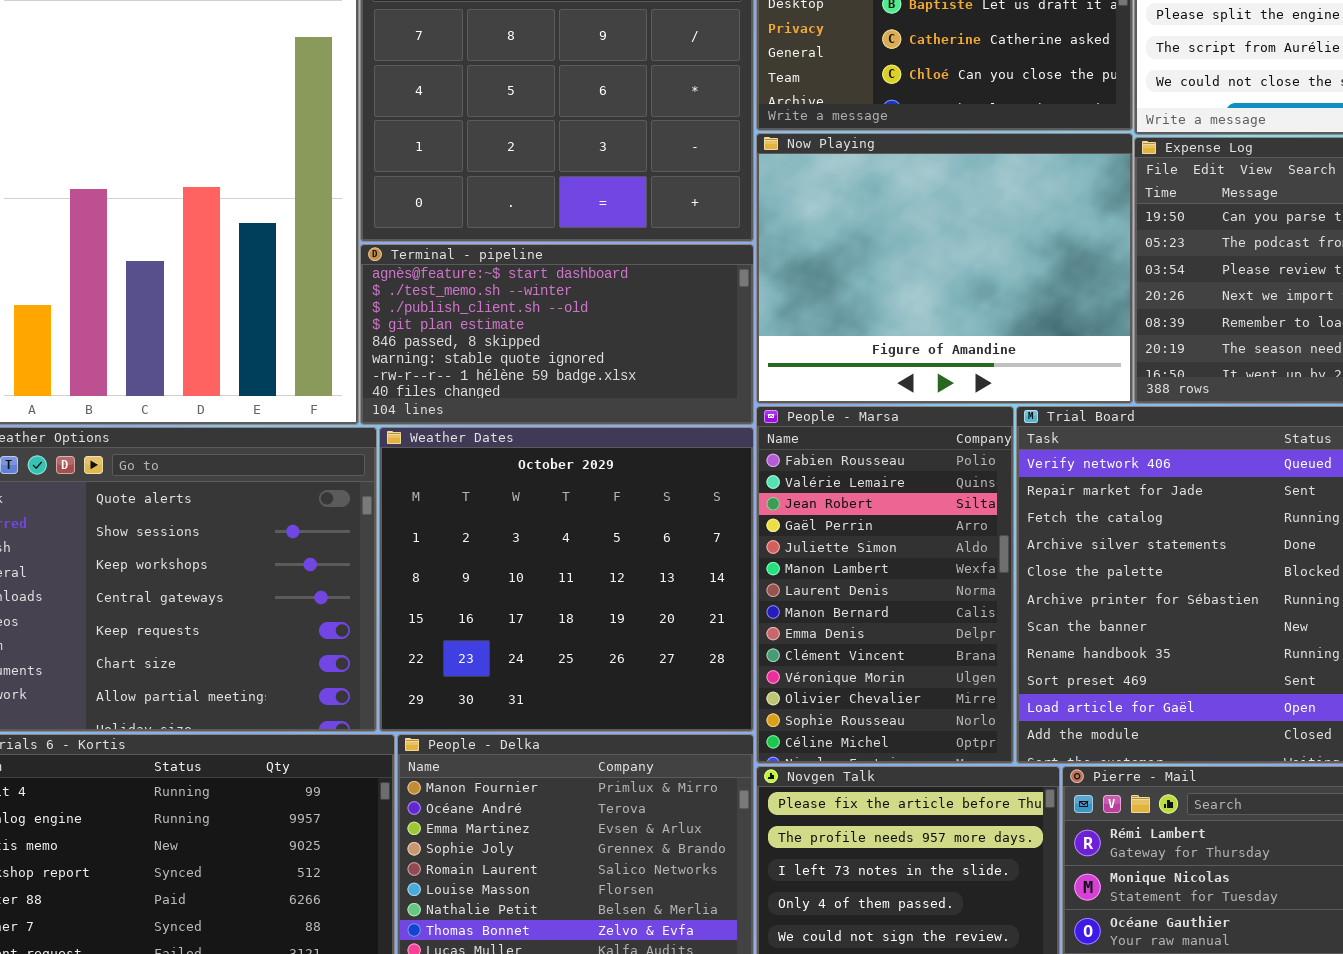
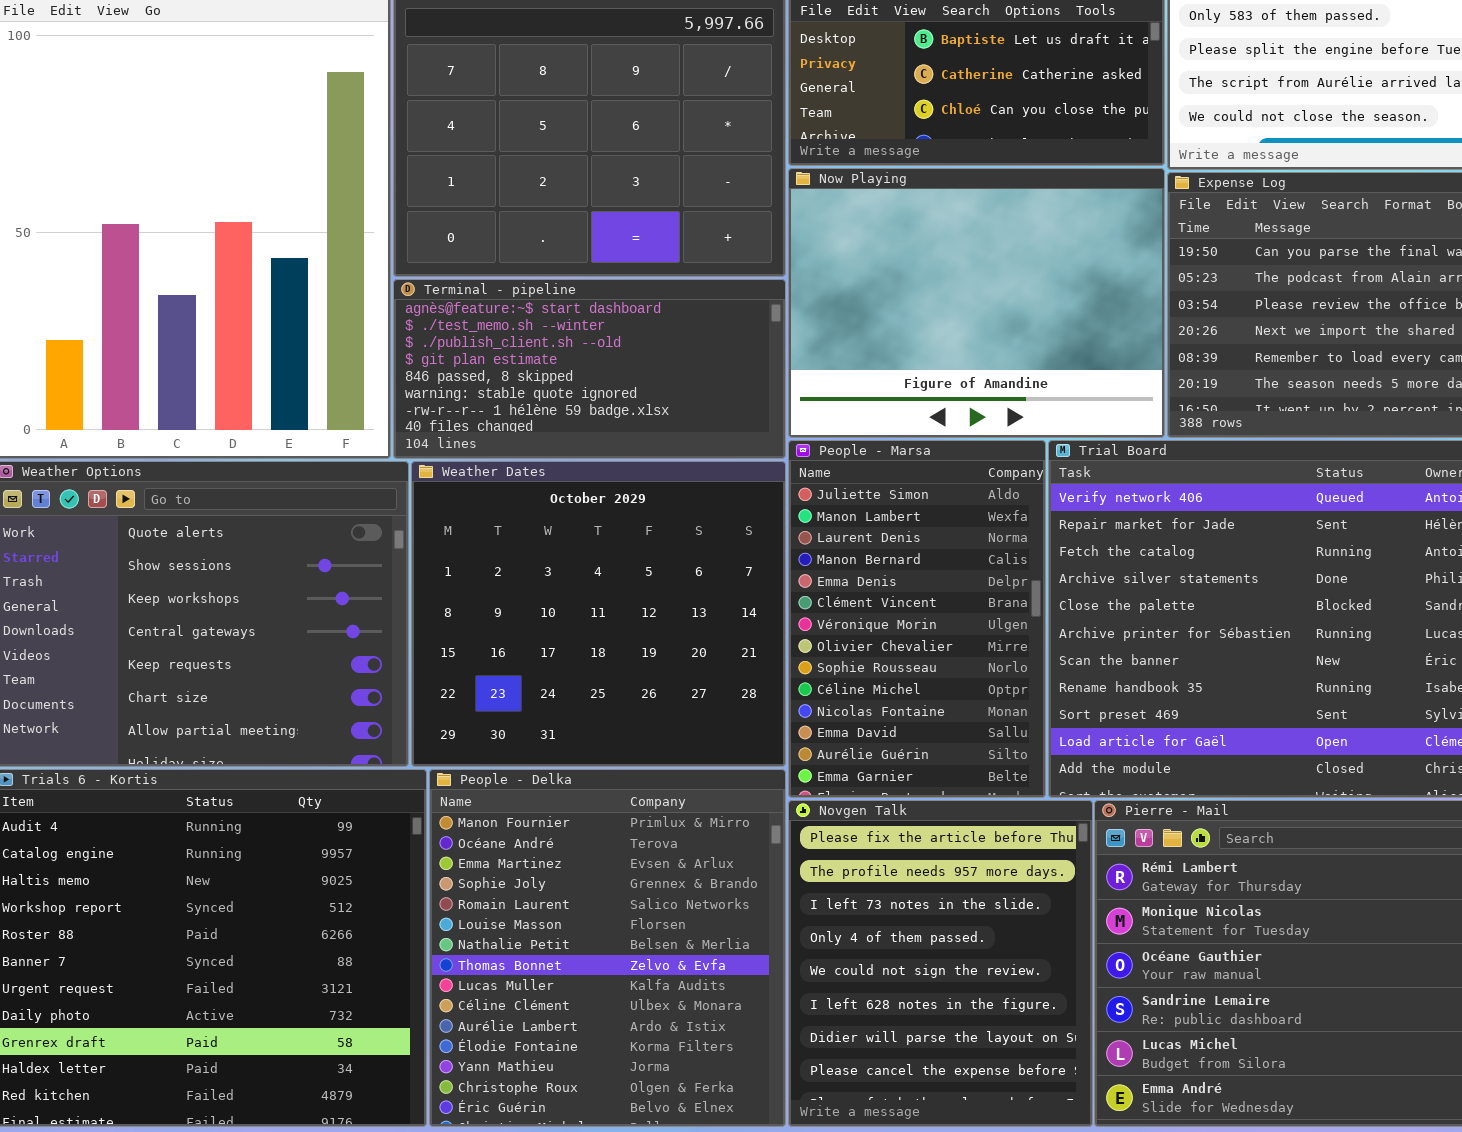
People - Marsa: [756,406,1014,764] -> [788,440,1046,798], scrolled down 4 rows

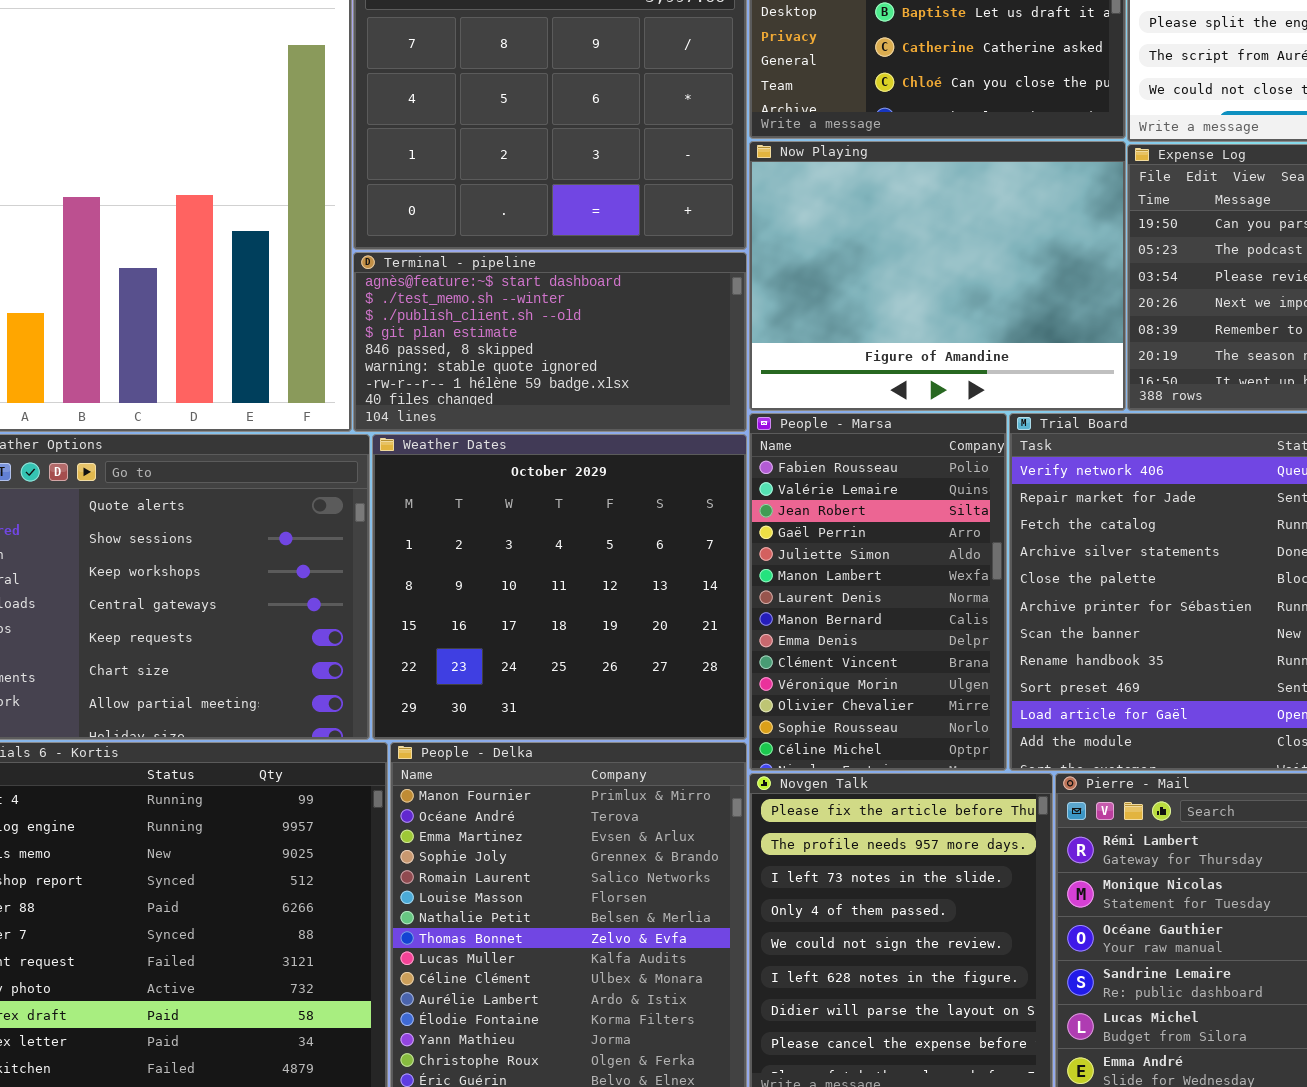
People - Marsa: [788,440,1046,798] -> [749,413,1007,771], scrolled up 4 rows

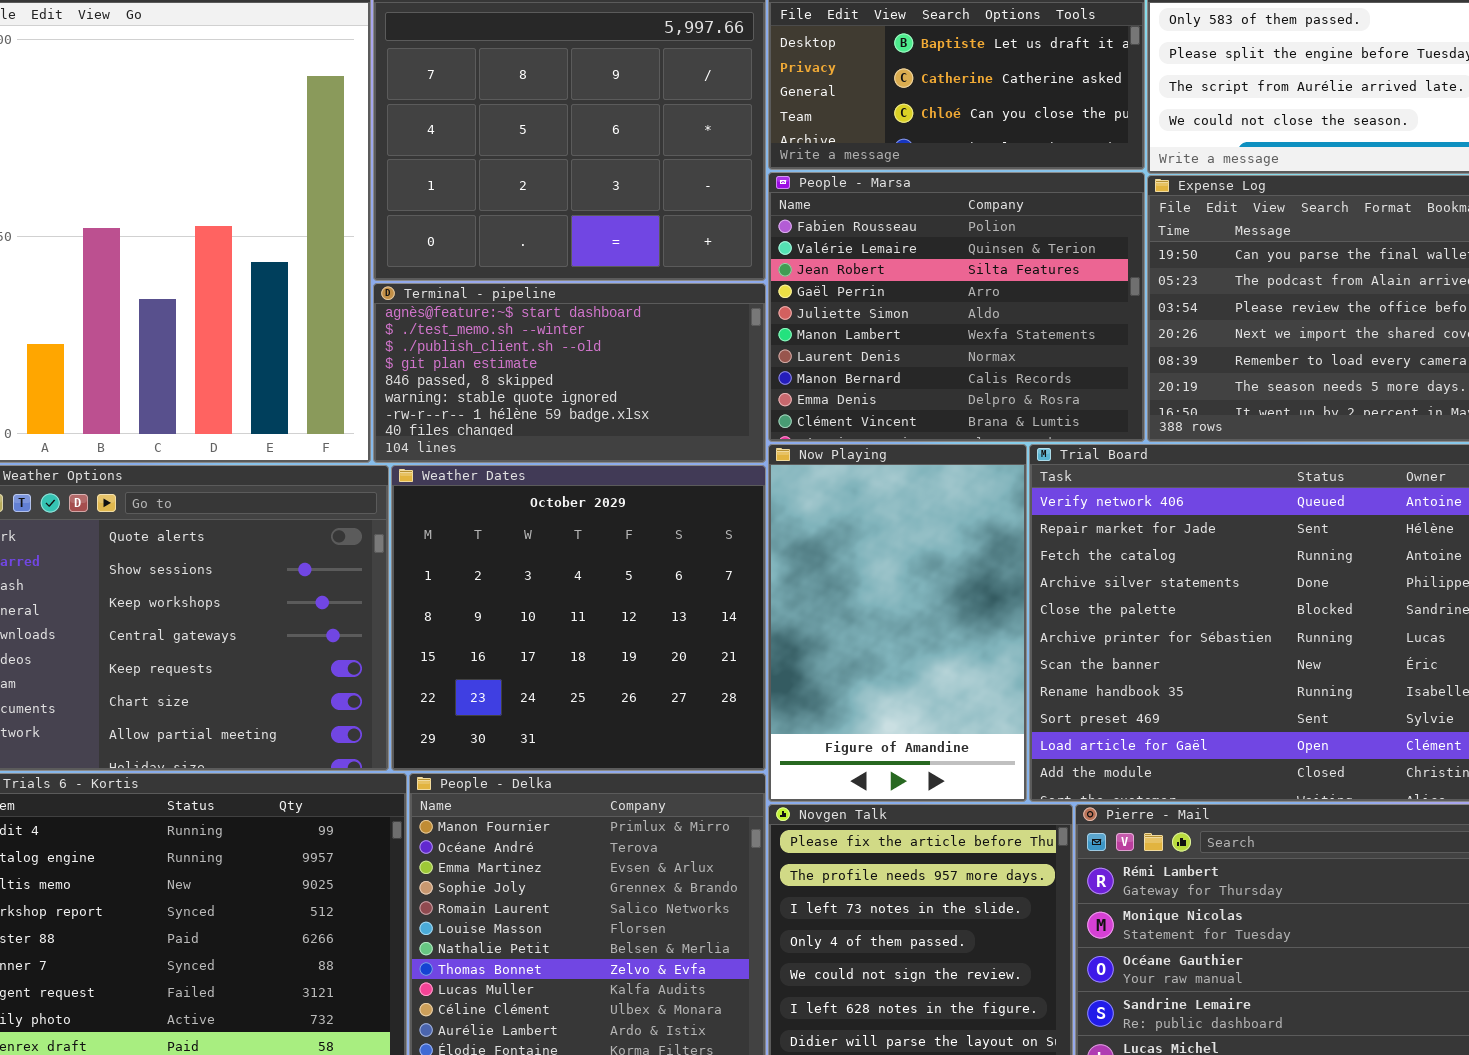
Now Playing: [749,141,1126,411] -> [768,444,1027,802], moved, resized
People - Marsa: [749,413,1007,771] -> [768,172,1145,442], moved, resized

